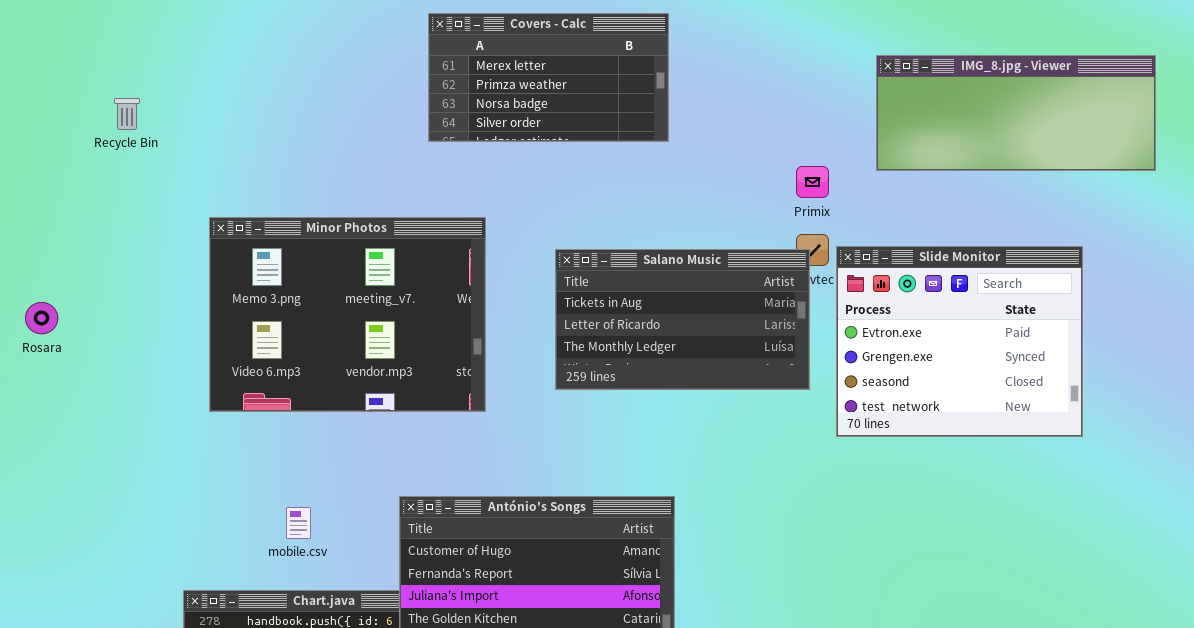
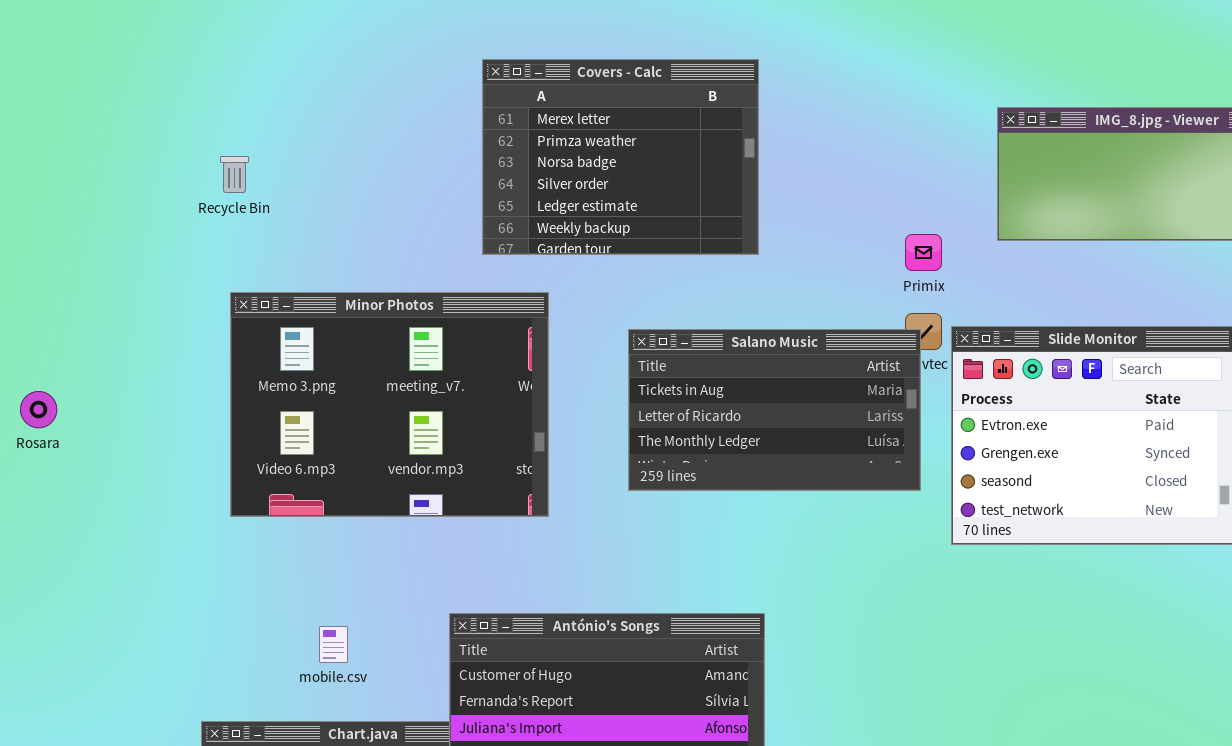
Covers - Calc: [428,13,669,142] -> [482,59,759,255], resized
Recycle Bin: [114,98,140,130] -> [220,156,249,193], moved

